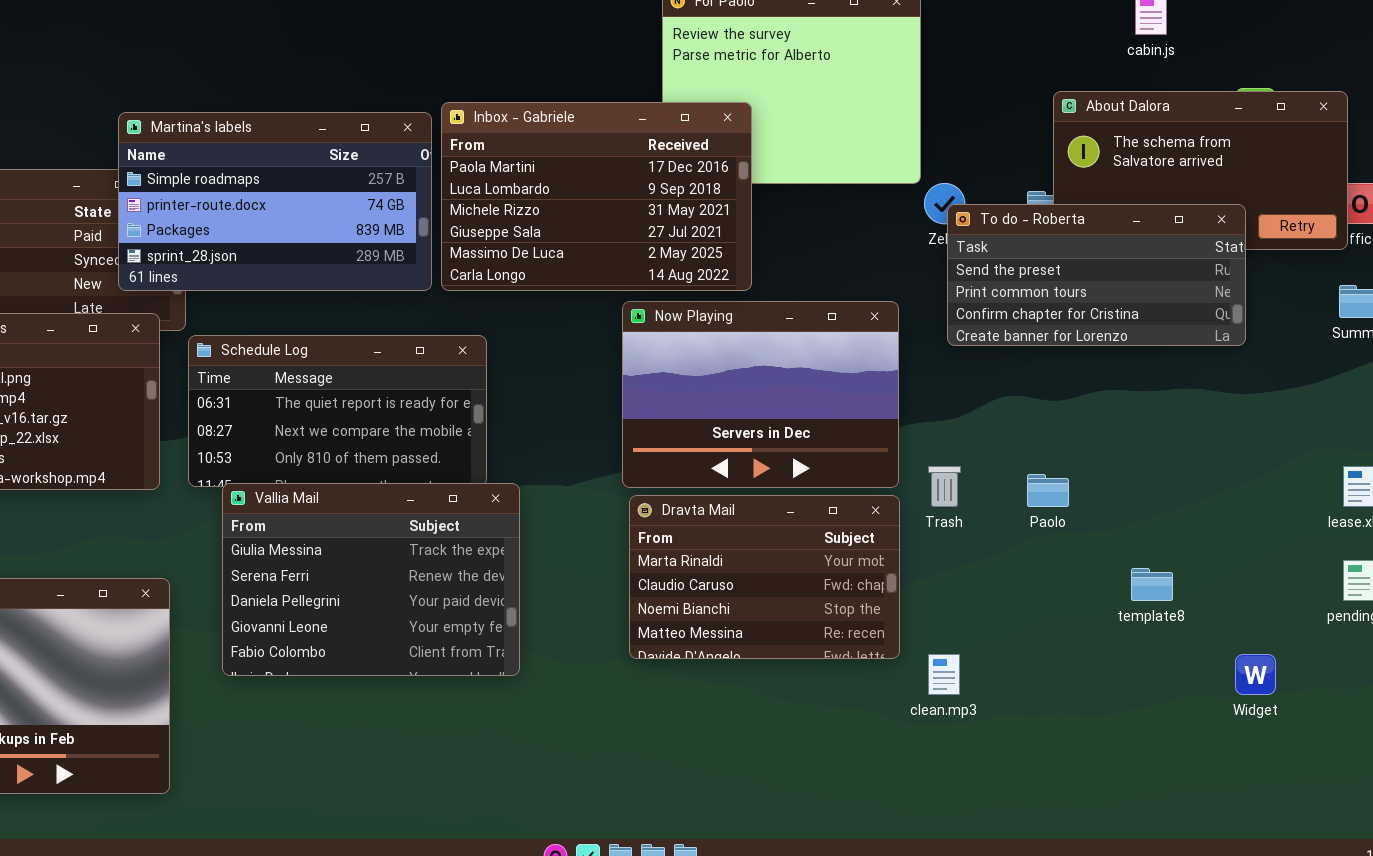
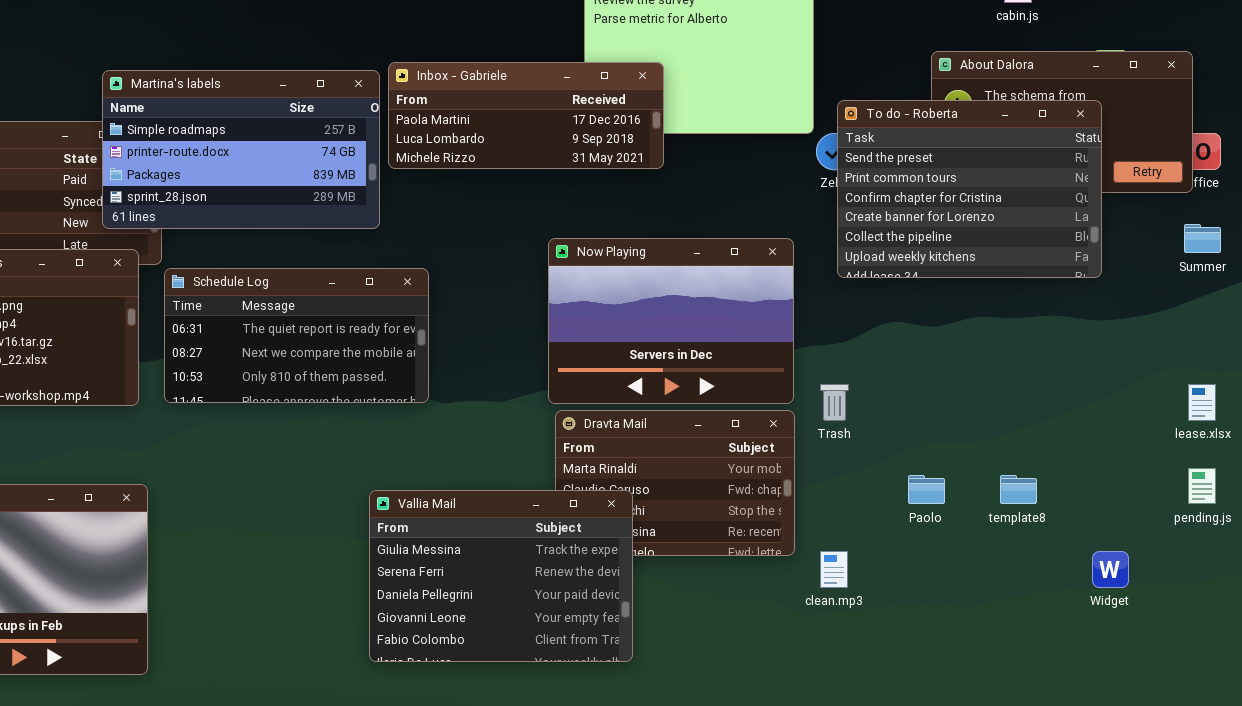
Inbox - Gabriele: [441,102,752,291] -> [388,62,664,169], resized
To do - Roberta: [947,204,1246,346] -> [837,100,1102,278], resized
Paolo: [1027,474,1069,507] -> [908,475,945,504], moved
Vallia Mail: [222,483,520,676] -> [369,490,633,662], moved

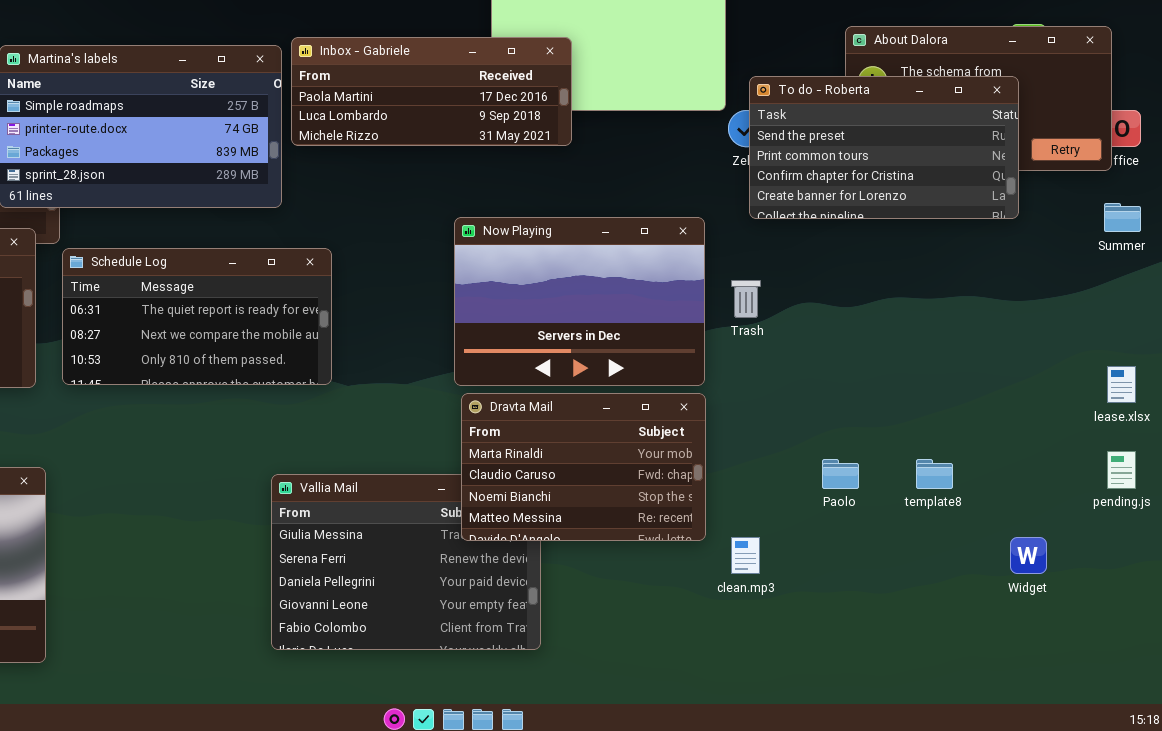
To do - Roberta: [837,100,1102,278] -> [749,76,1019,219], resized
Trash: [820,384,849,421] -> [731,280,761,318], moved
Dravta Mail: [555,410,795,556] -> [461,393,706,541], raised

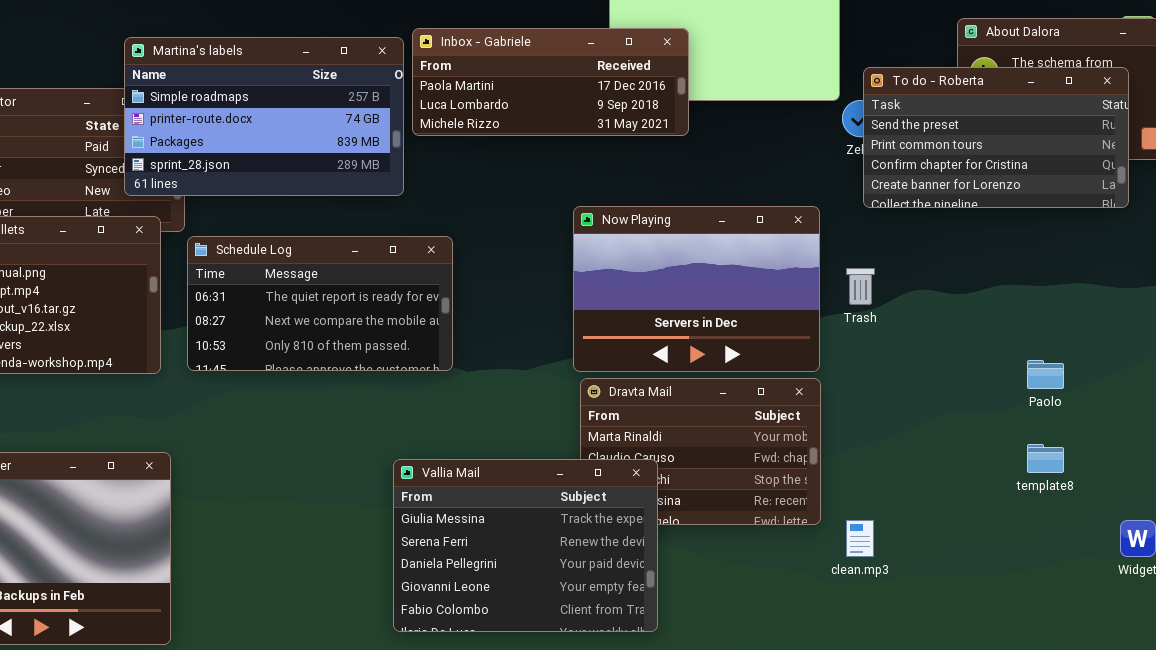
Paolo: [822,459,859,489] -> [1027,360,1064,389], moved
Vallia Mail: [271,474,541,650] -> [393,459,658,632], raised

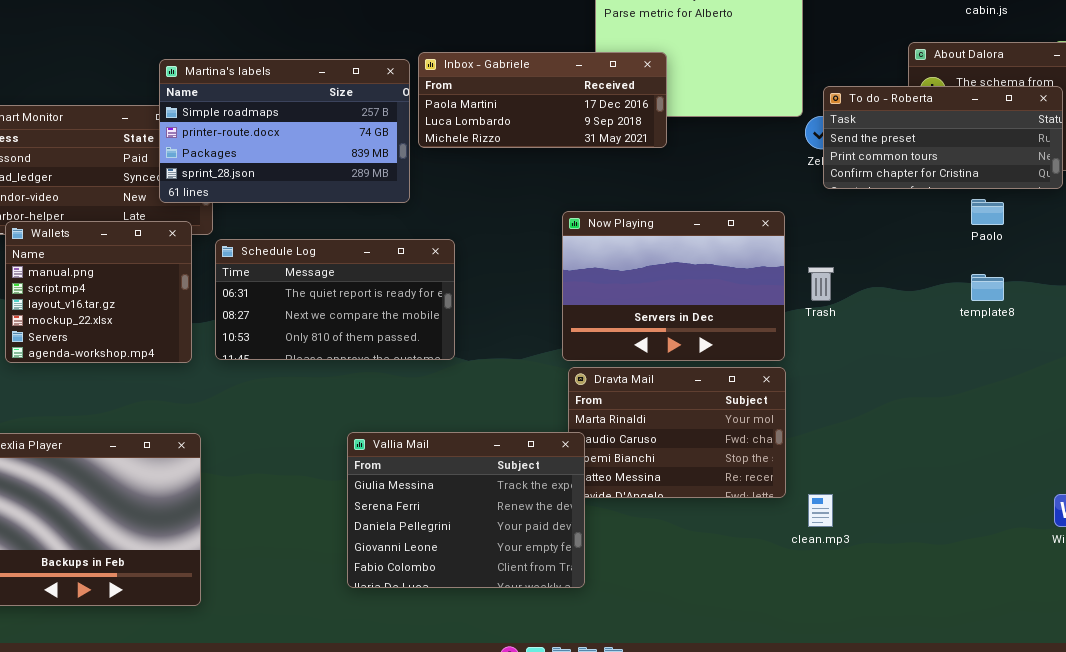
To do - Roberta: [863,67,1129,208] -> [823,86,1063,189], resized
Paolo: [1027,360,1064,389] -> [971,199,1004,225], moved
template8: [1027,444,1064,473] -> [971,274,1004,301], moved
Vallia Mail: [393,459,658,632] -> [347,432,585,588], moved

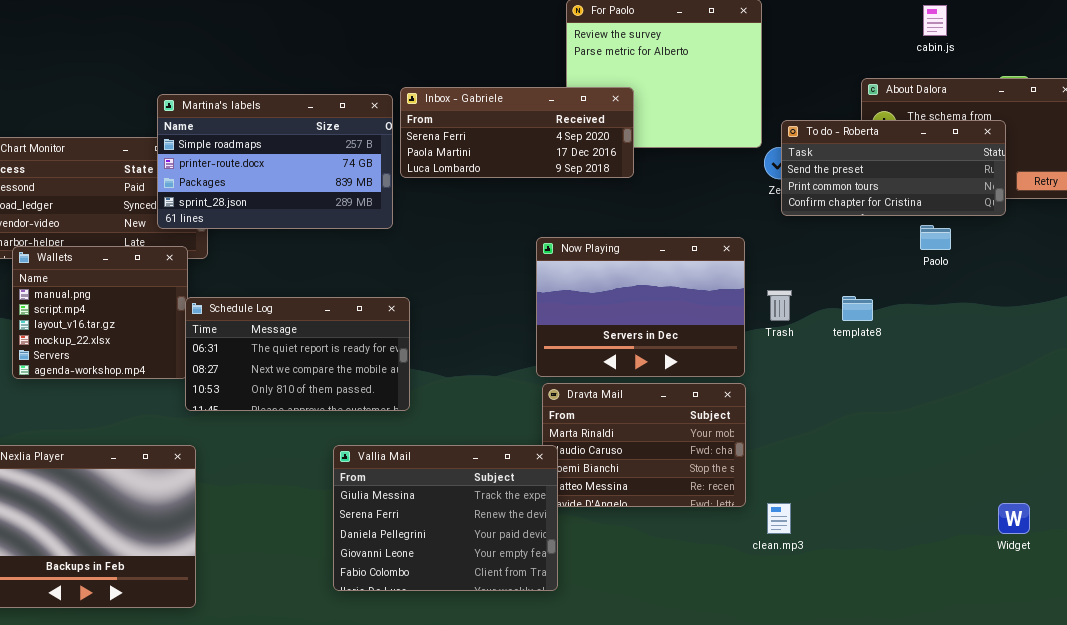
Inbox - Gabriele: [418,52,667,148] -> [400,87,634,178], scrolled up 1 row
Schedule Log: [215,239,455,360] -> [185,297,410,411], moved
template8: [971,274,1004,301] -> [842,296,873,321], moved

